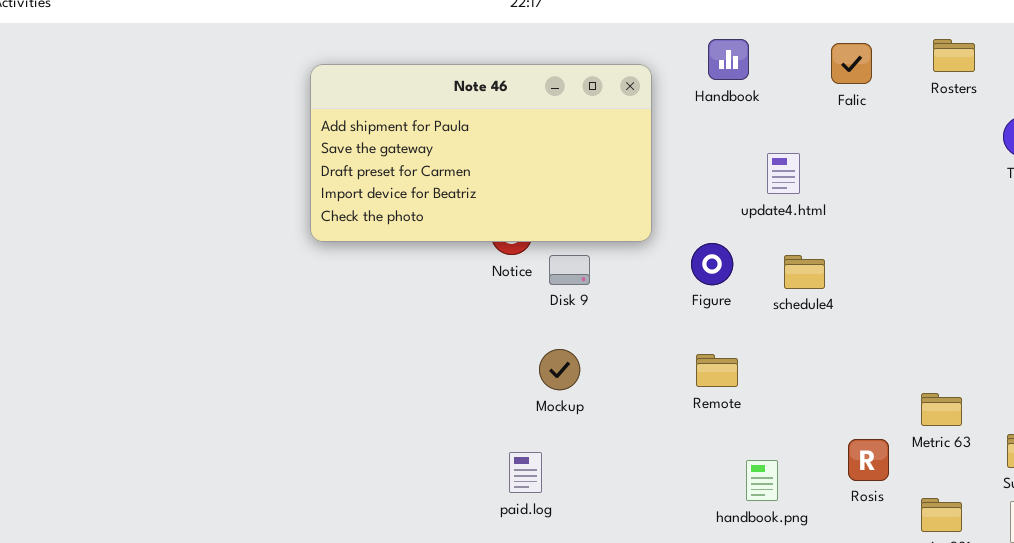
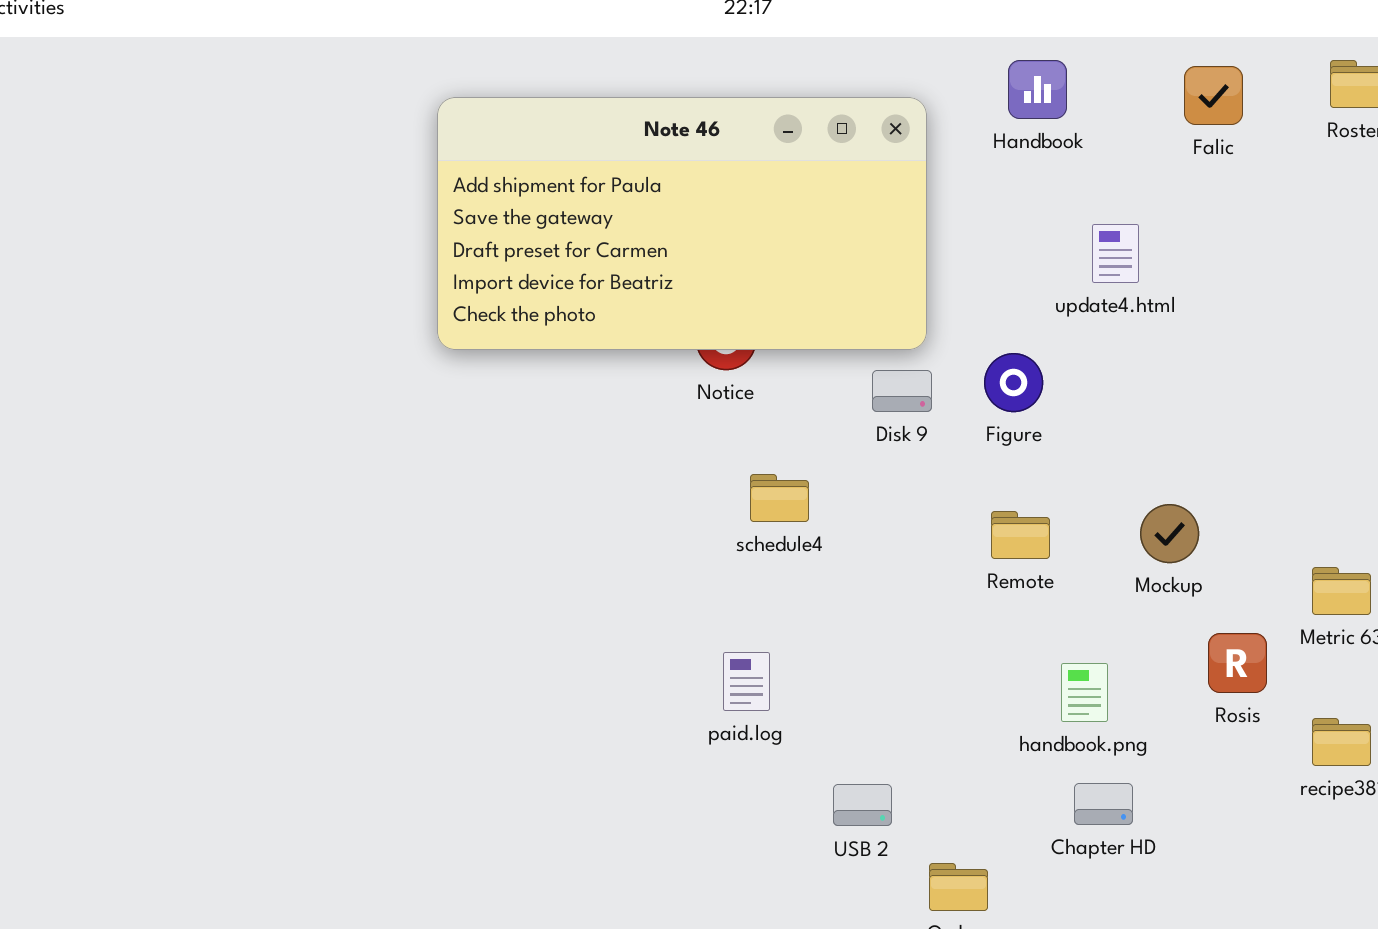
Disk 9: [549,255,590,285] -> [872,370,932,412], moved
schedule4: [784,255,825,289] -> [750,474,809,522], moved
Mockup: [539,349,580,390] -> [1140,504,1199,563], moved

